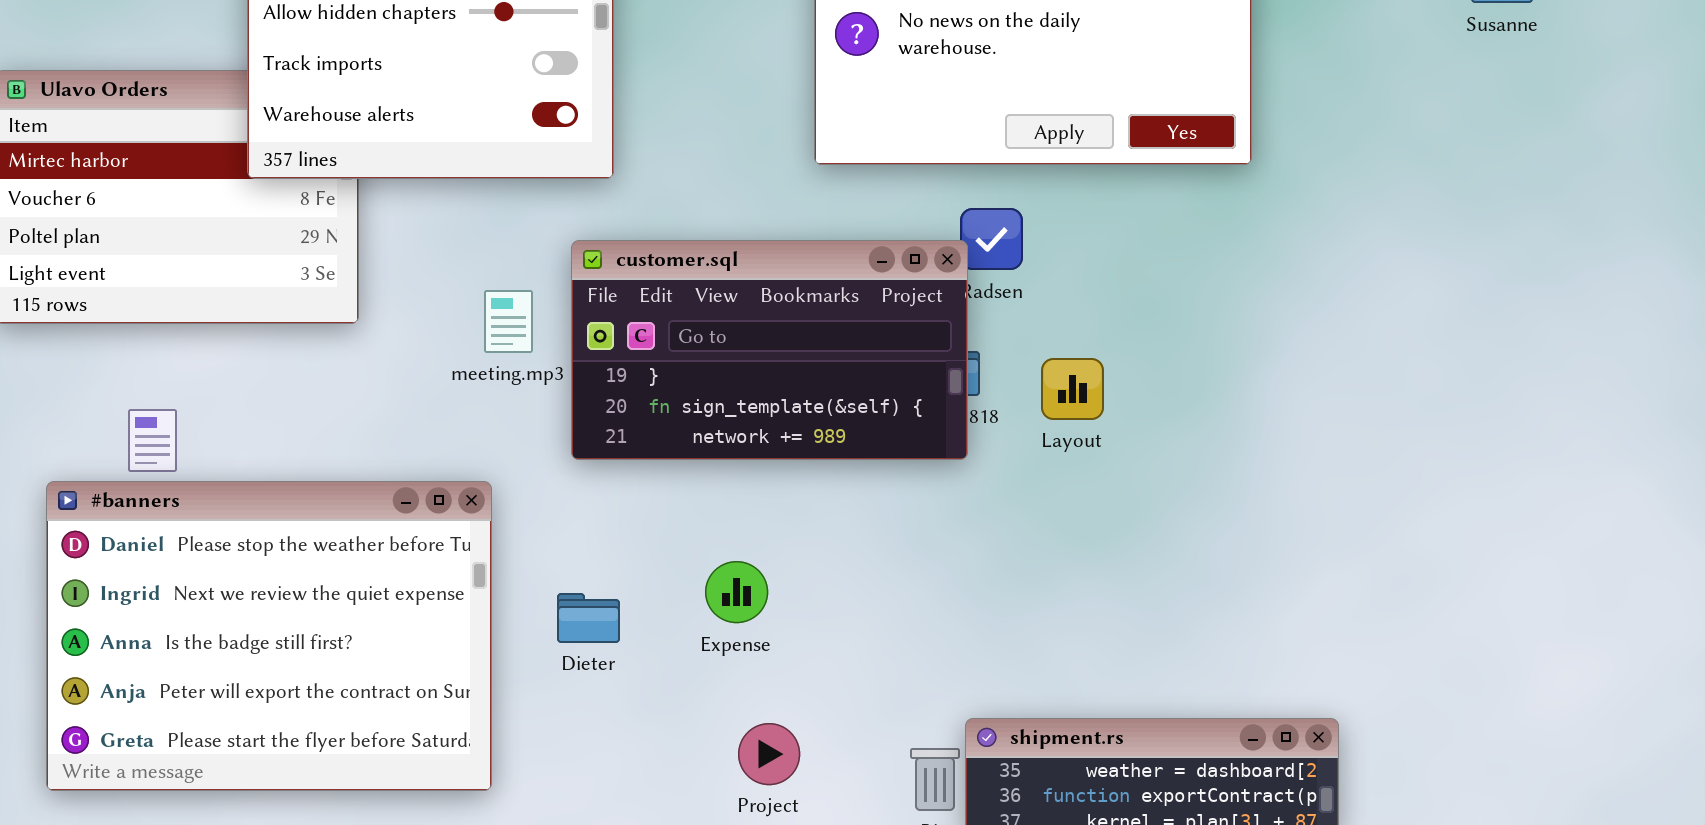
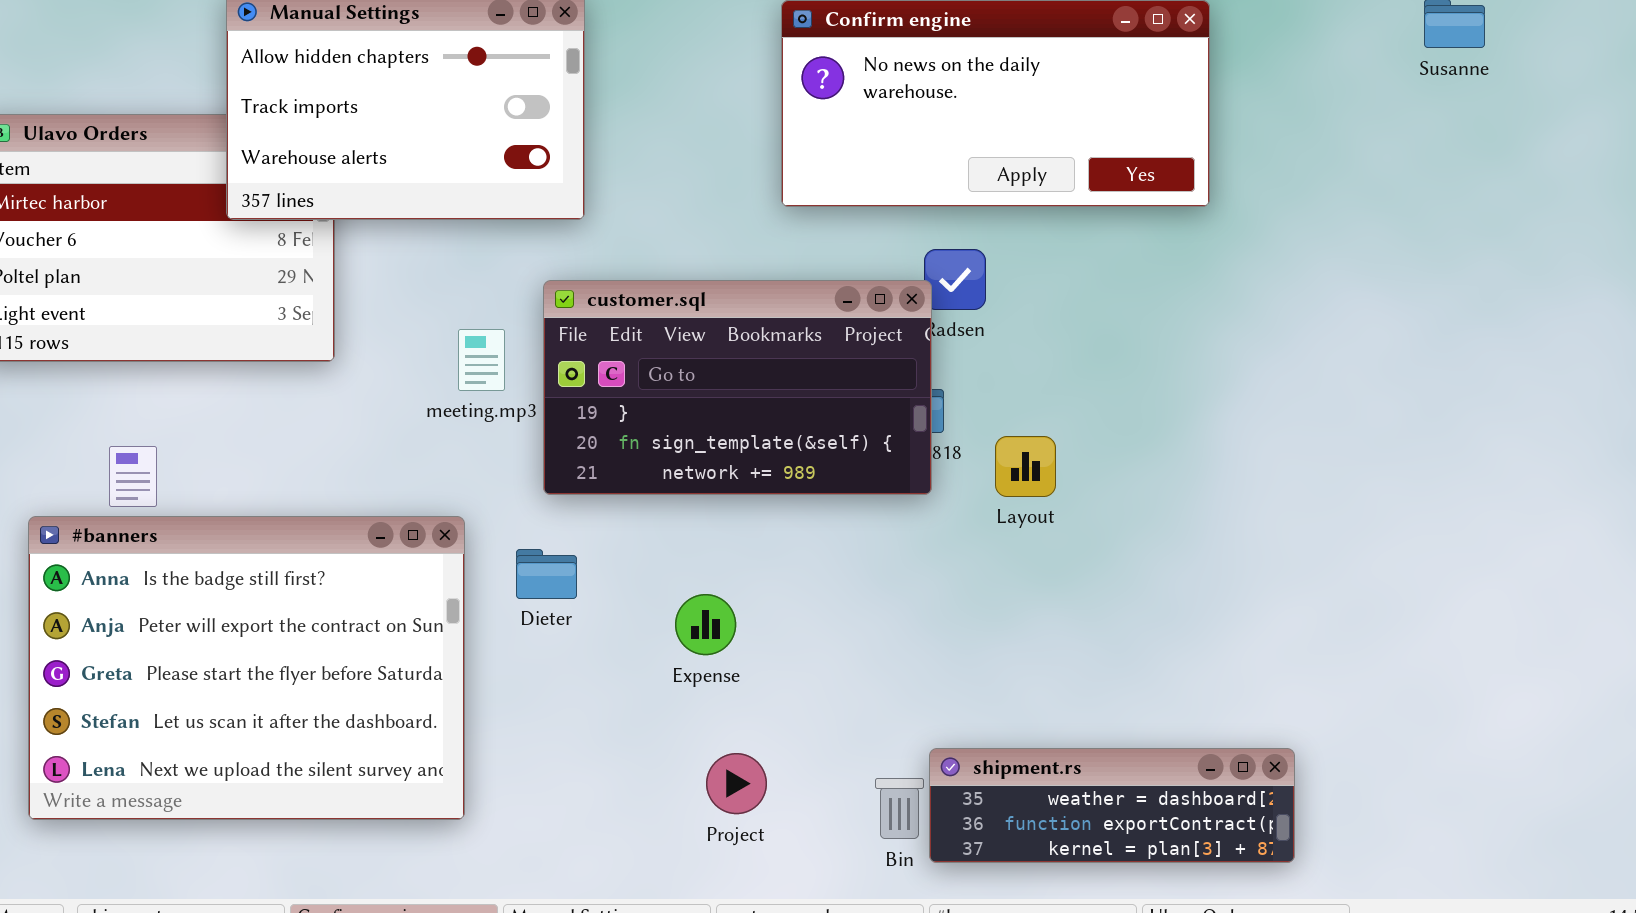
Layout: [1041,358,1104,420] -> [995,436,1056,497], moved
#banners: [46,481,492,791] -> [28,516,465,820], scrolled down 2 rows
Dieter: [557,593,620,643] -> [516,549,577,599], moved

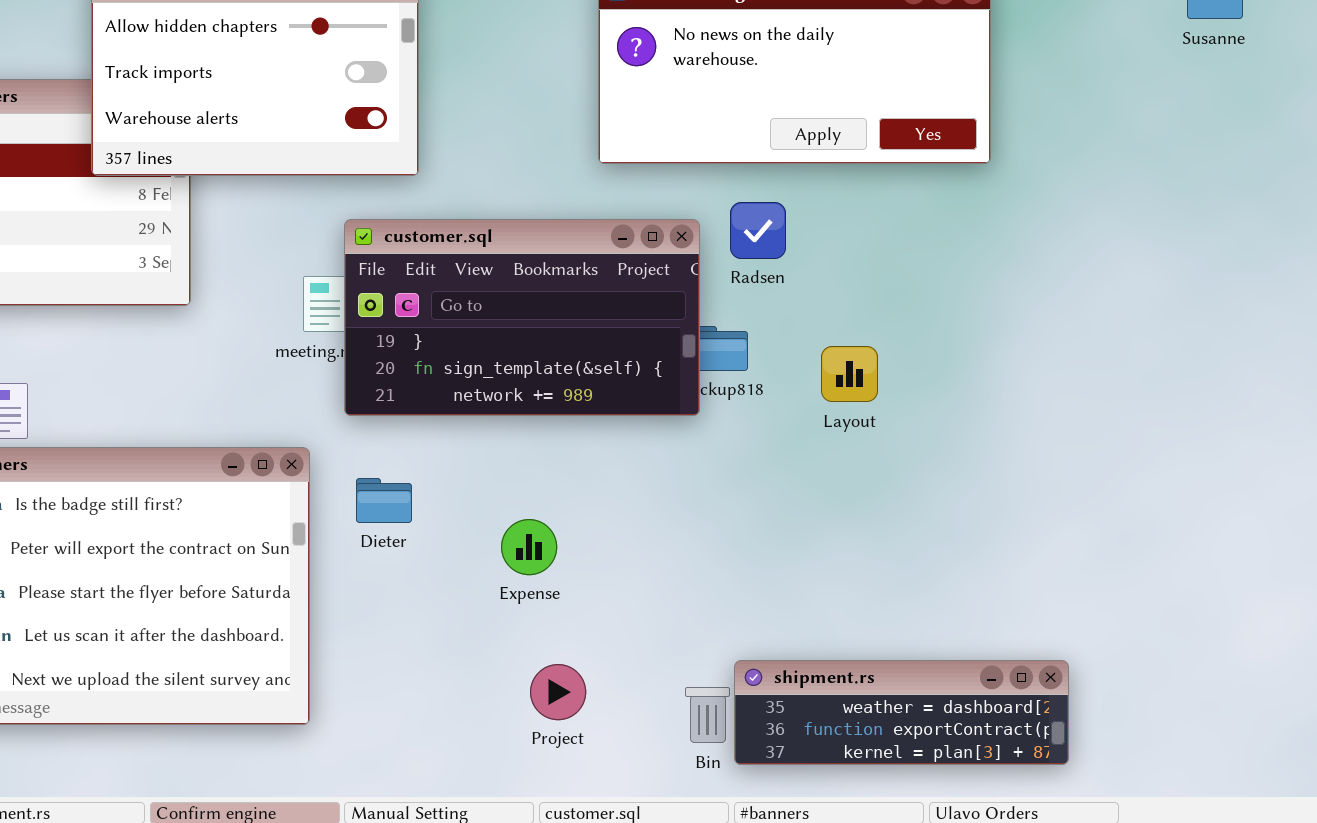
customer.sql: [543,280,932,495] -> [344,219,700,416], moved
Layout: [995,436,1056,497] -> [821,346,878,402], moved

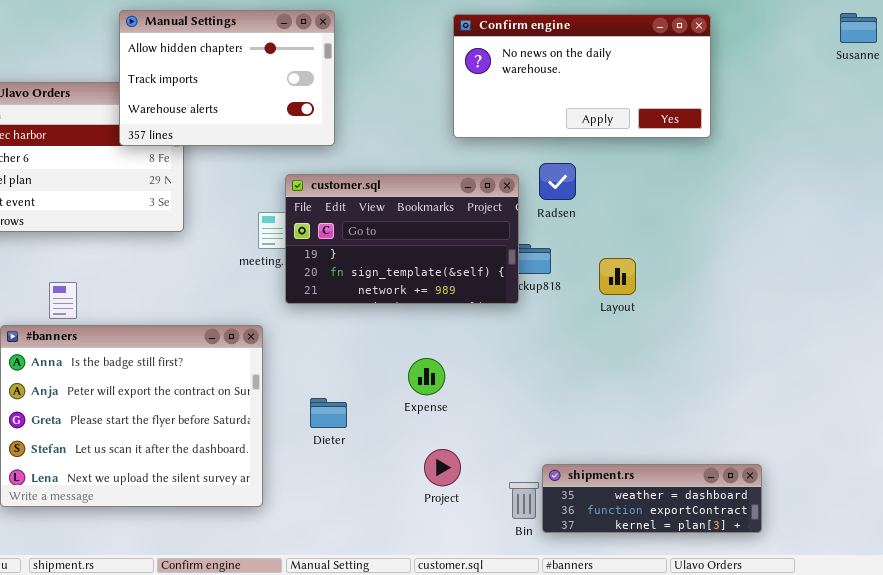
Dieter: [356,478,412,523] -> [310,398,347,428], moved
Expense: [501,519,557,575] -> [408,358,445,395], moved
Project: [530,664,586,720] -> [424,449,461,486], moved

